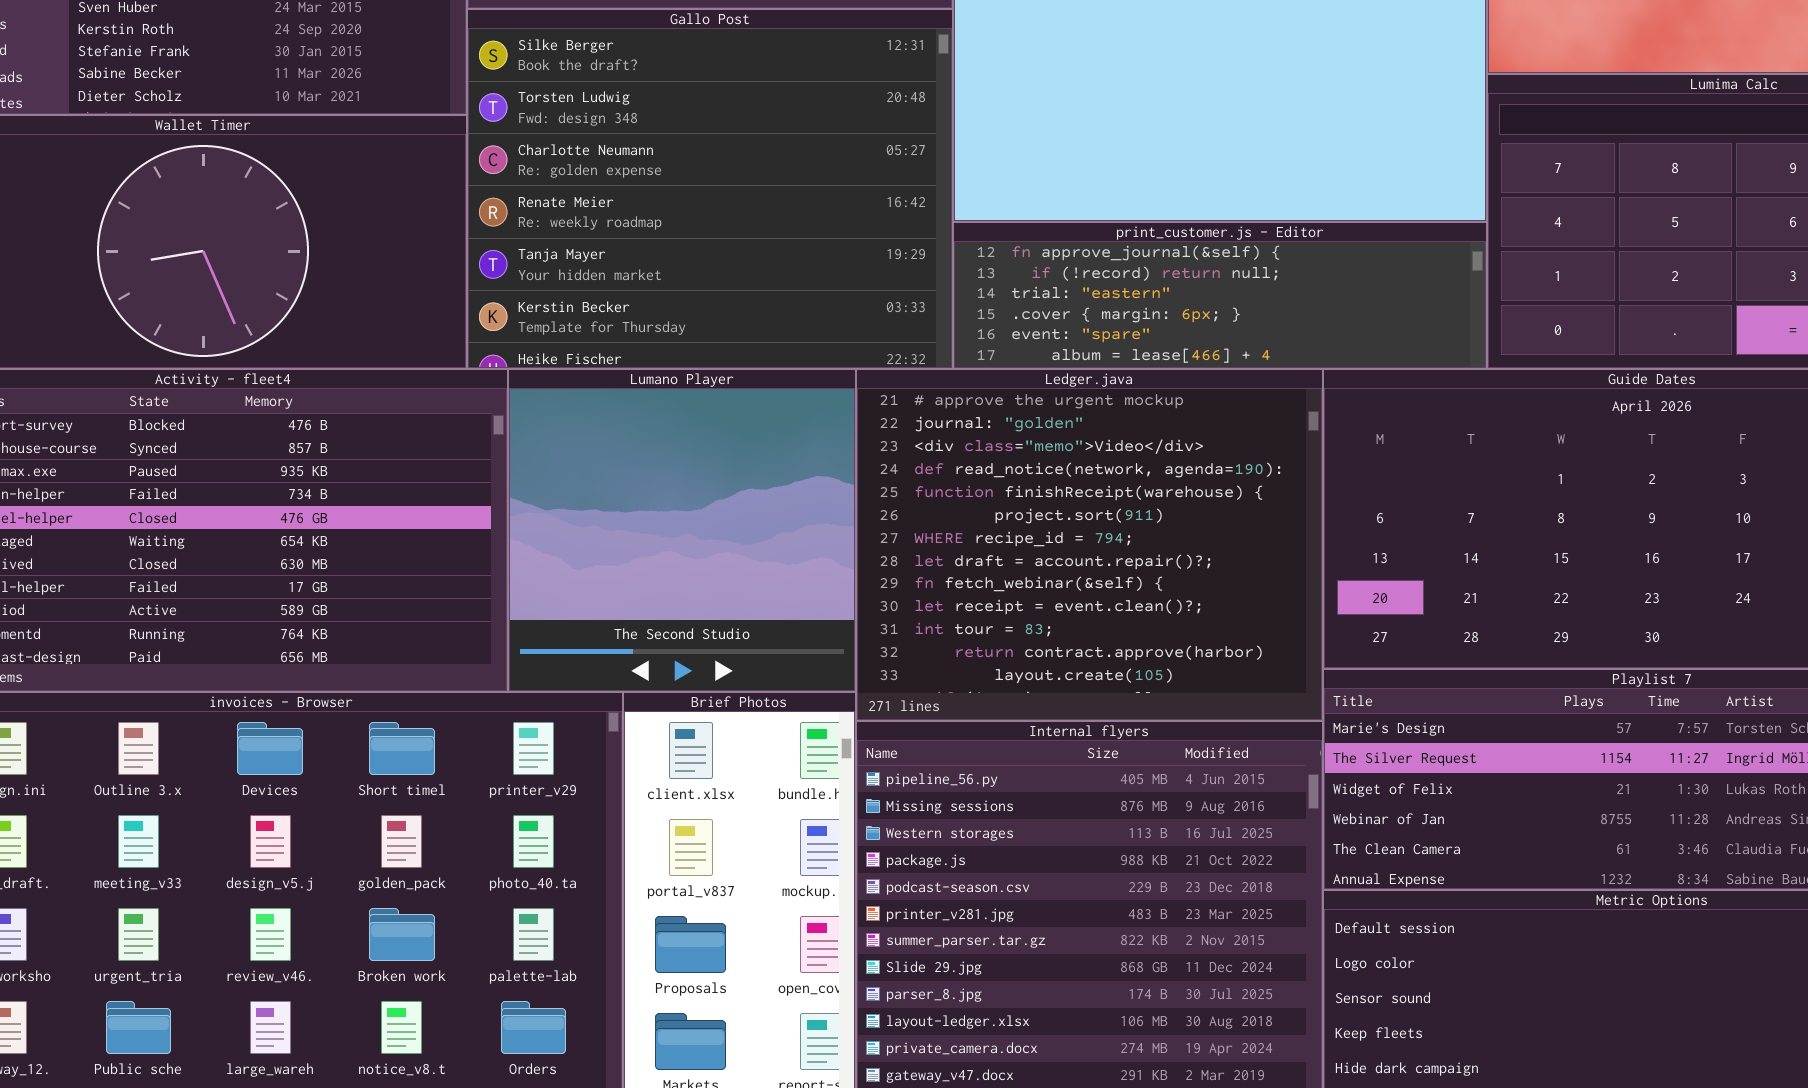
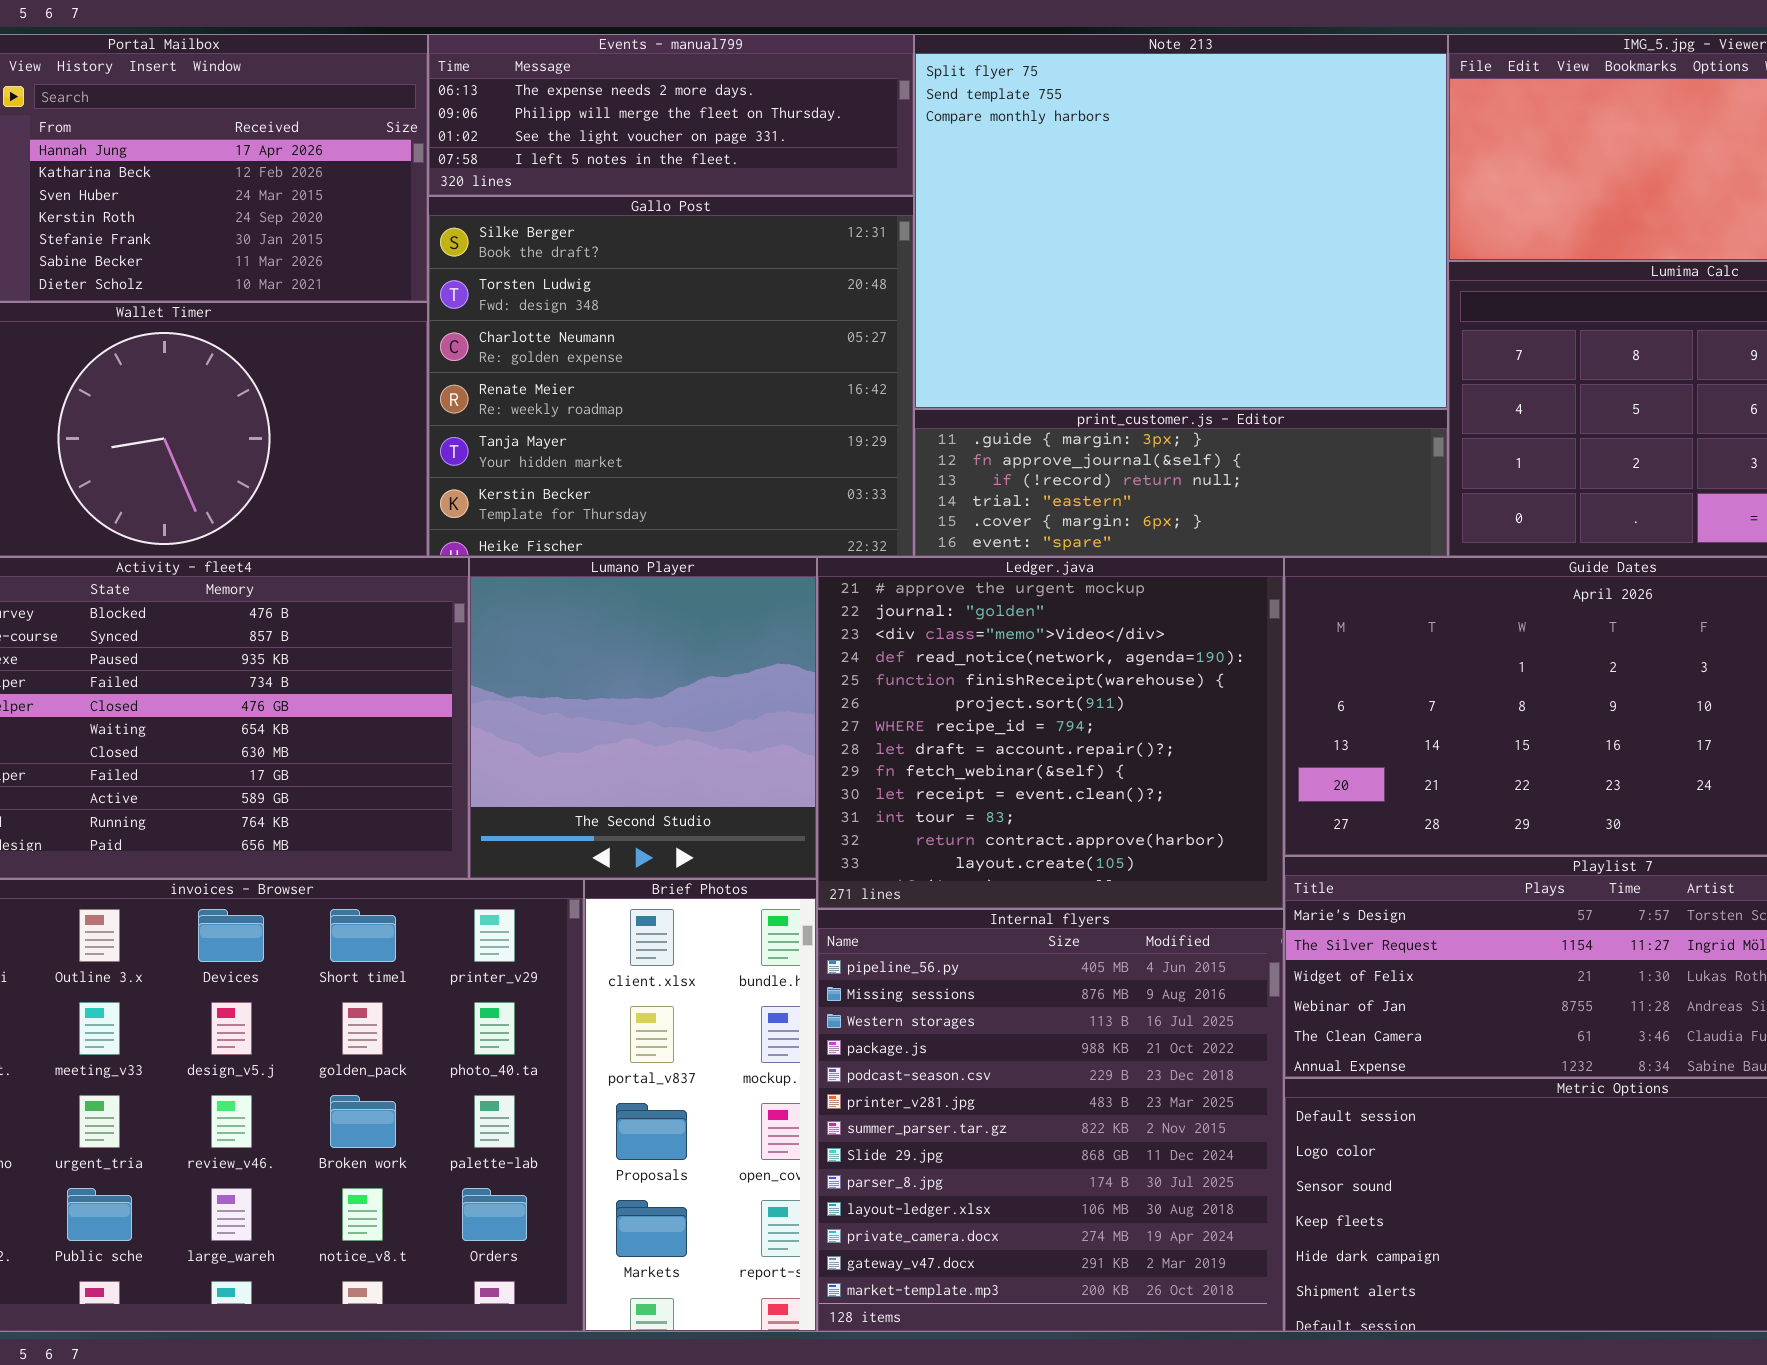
print_customer.js - Editor: [953,222,1487,369] -> [914,409,1448,557], scrolled up 1 row

